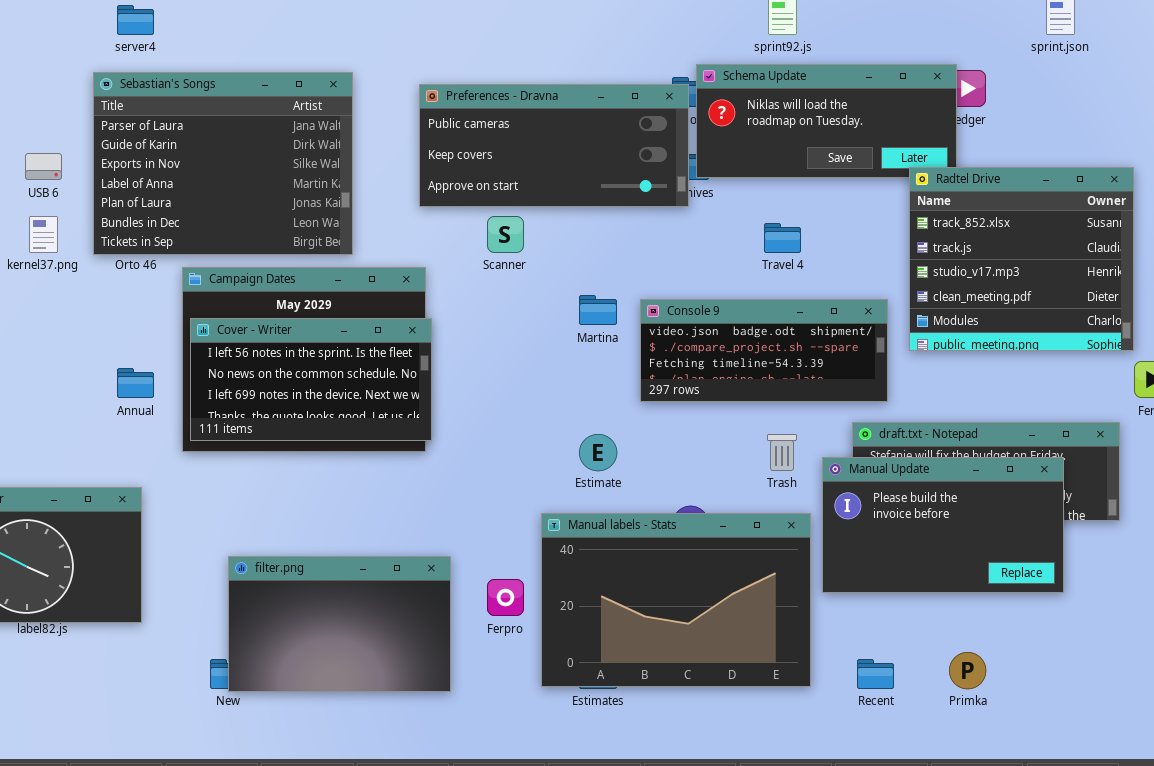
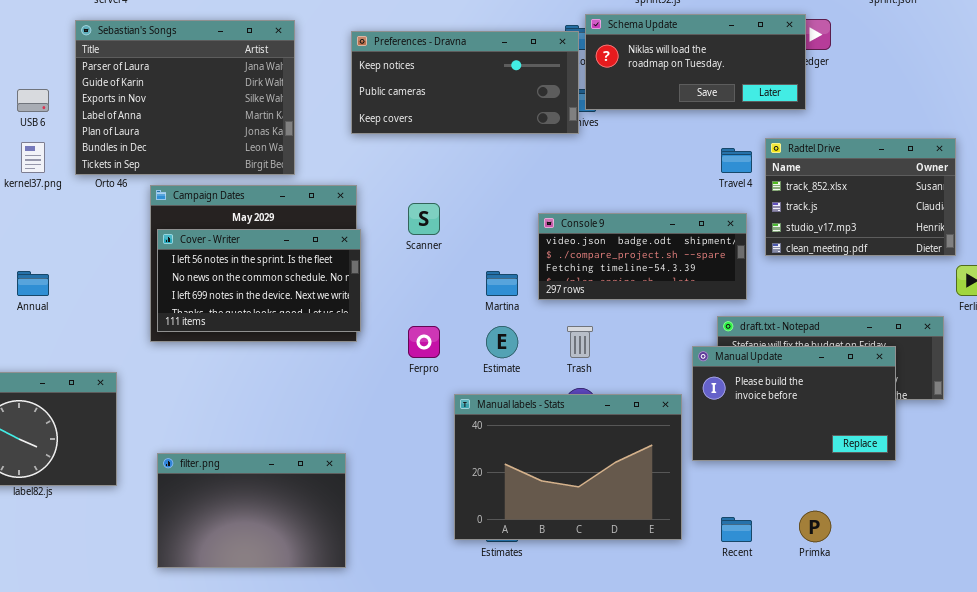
Preferences - Dravna: [419,84,689,207] -> [351,31,579,134], scrolled up 1 row
Radtel Drive: [909,167,1134,351] -> [765,138,956,256], resized
Scanner: [487,216,524,253] -> [408,203,440,235], moved
Travel 4: [764,223,801,253] -> [721,148,752,173], moved
Martina: [579,295,617,325] -> [486,271,518,296], moved
Annual: [117,368,154,398] -> [17,271,49,296], moved
Trash: [767,434,797,471] -> [567,326,593,358], moved
filter.png: [228,556,451,692] -> [157,453,346,568], moved
Ferpro: [487,579,524,616] -> [408,326,440,358], moved

